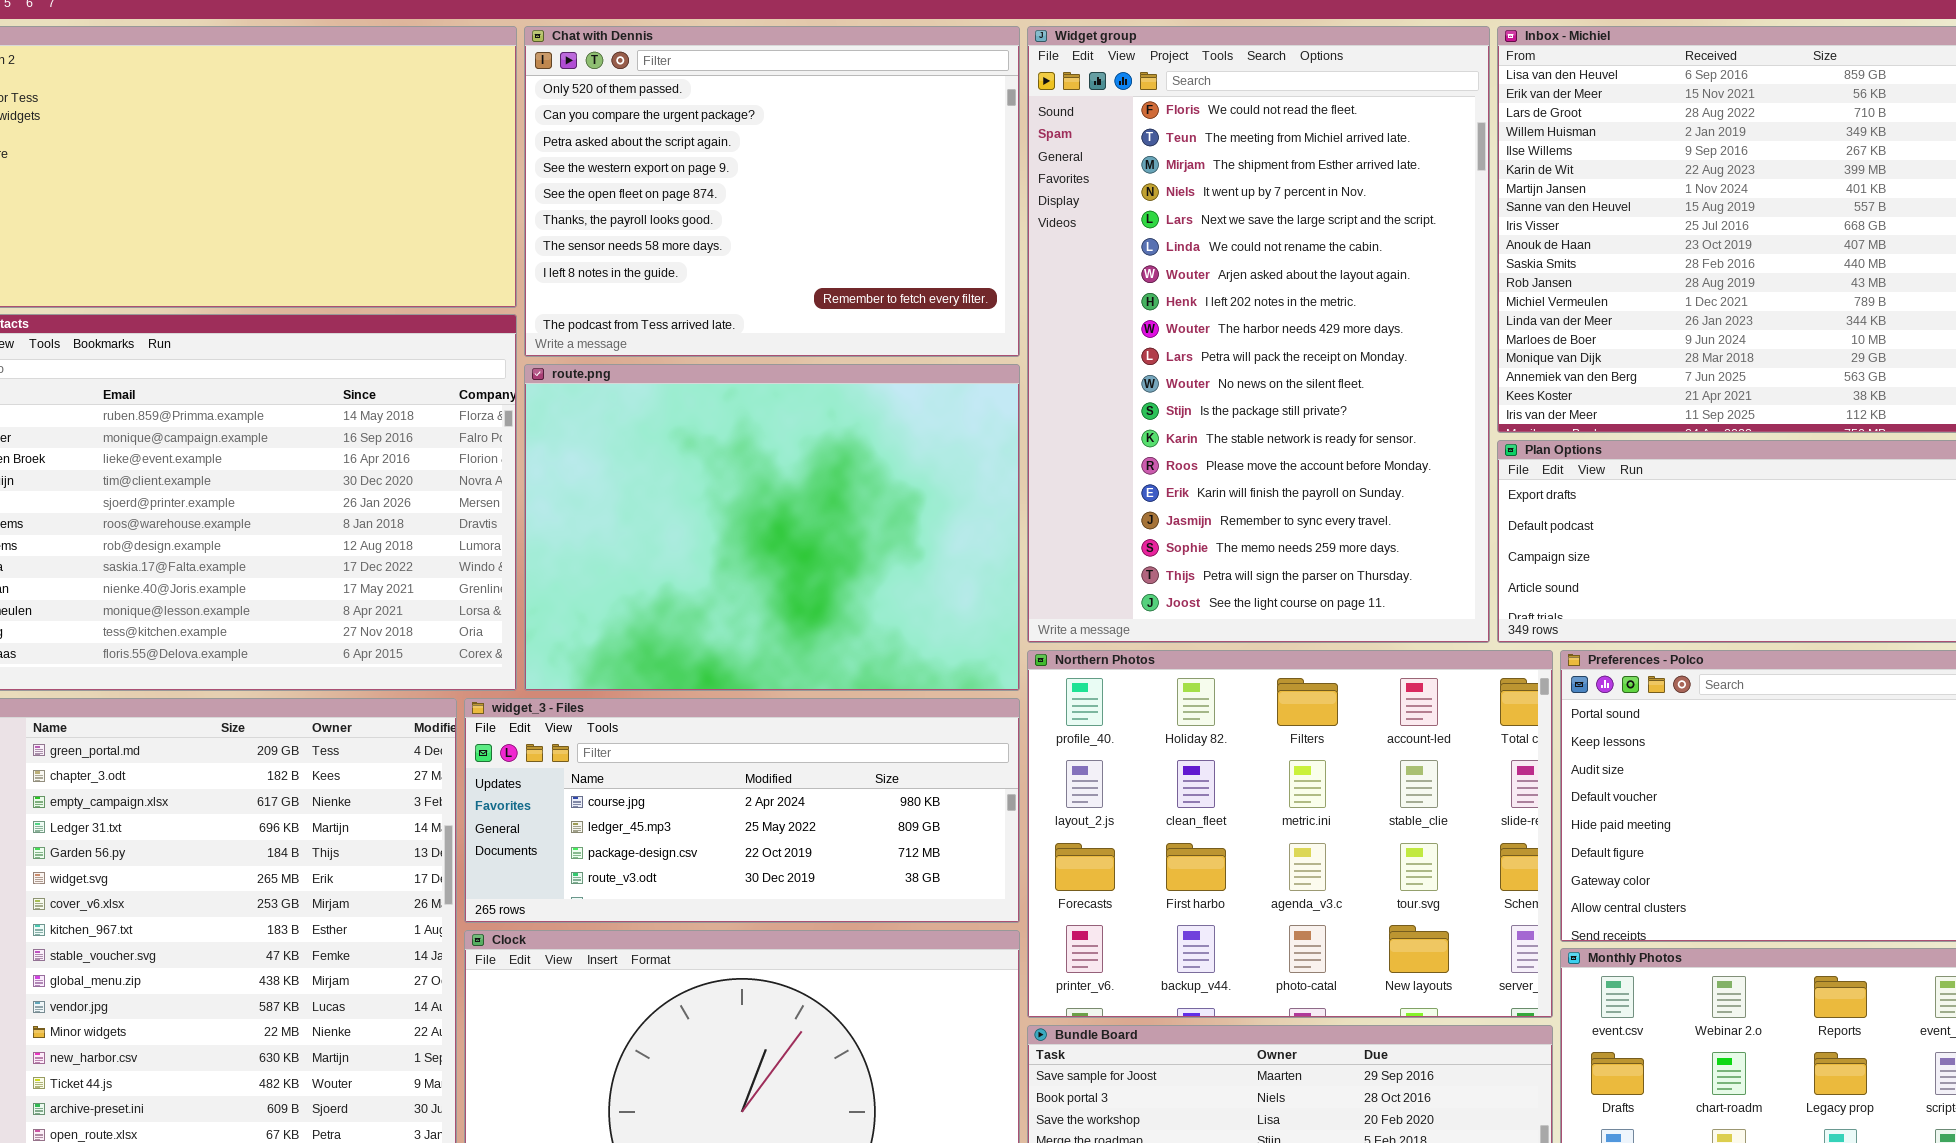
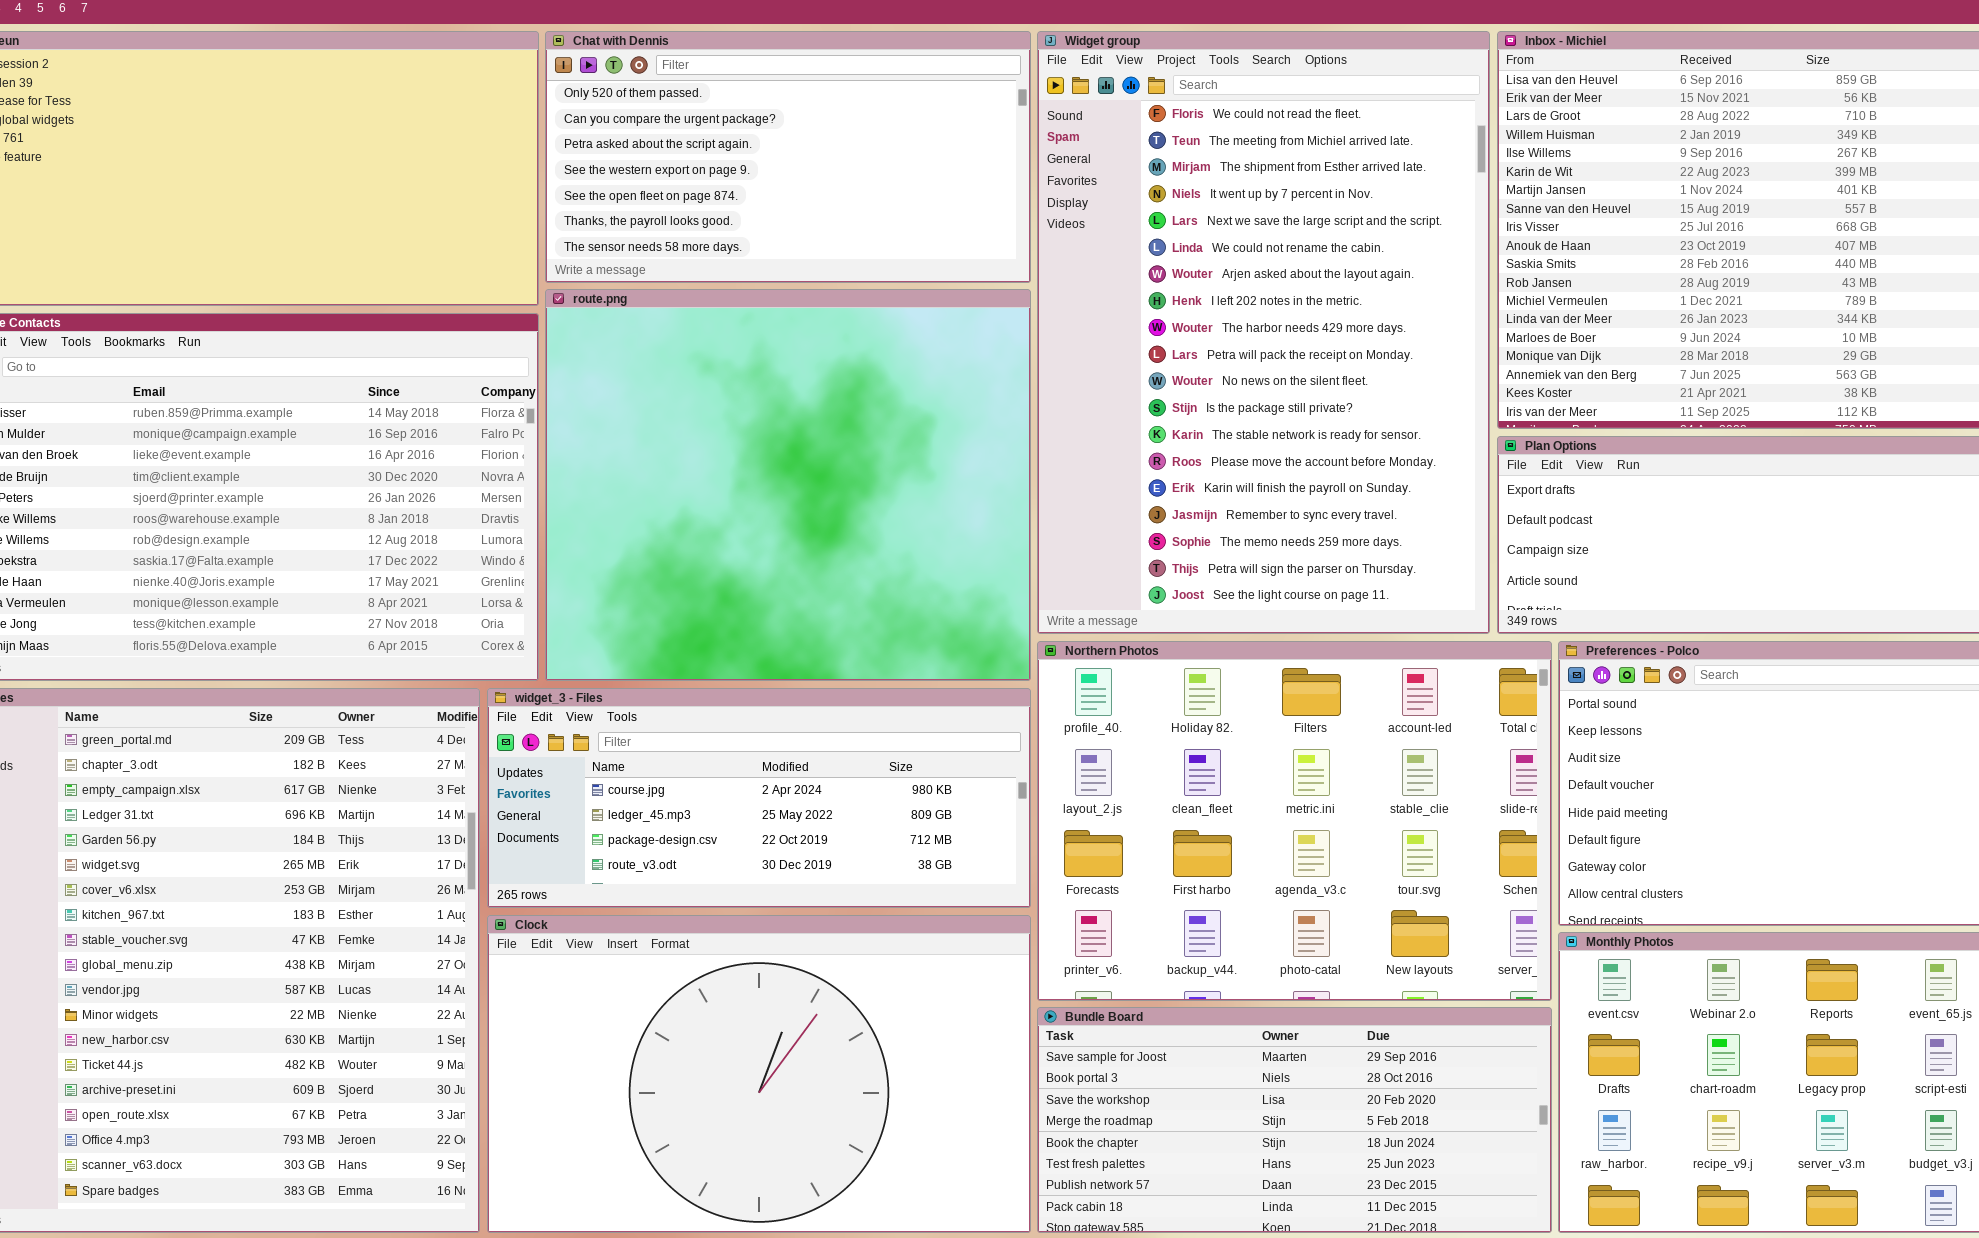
Chat with Dennis: [524,26,1020,357] -> [545,31,1031,283], resized
route.png: [524,364,1020,691] -> [545,289,1031,681], resized

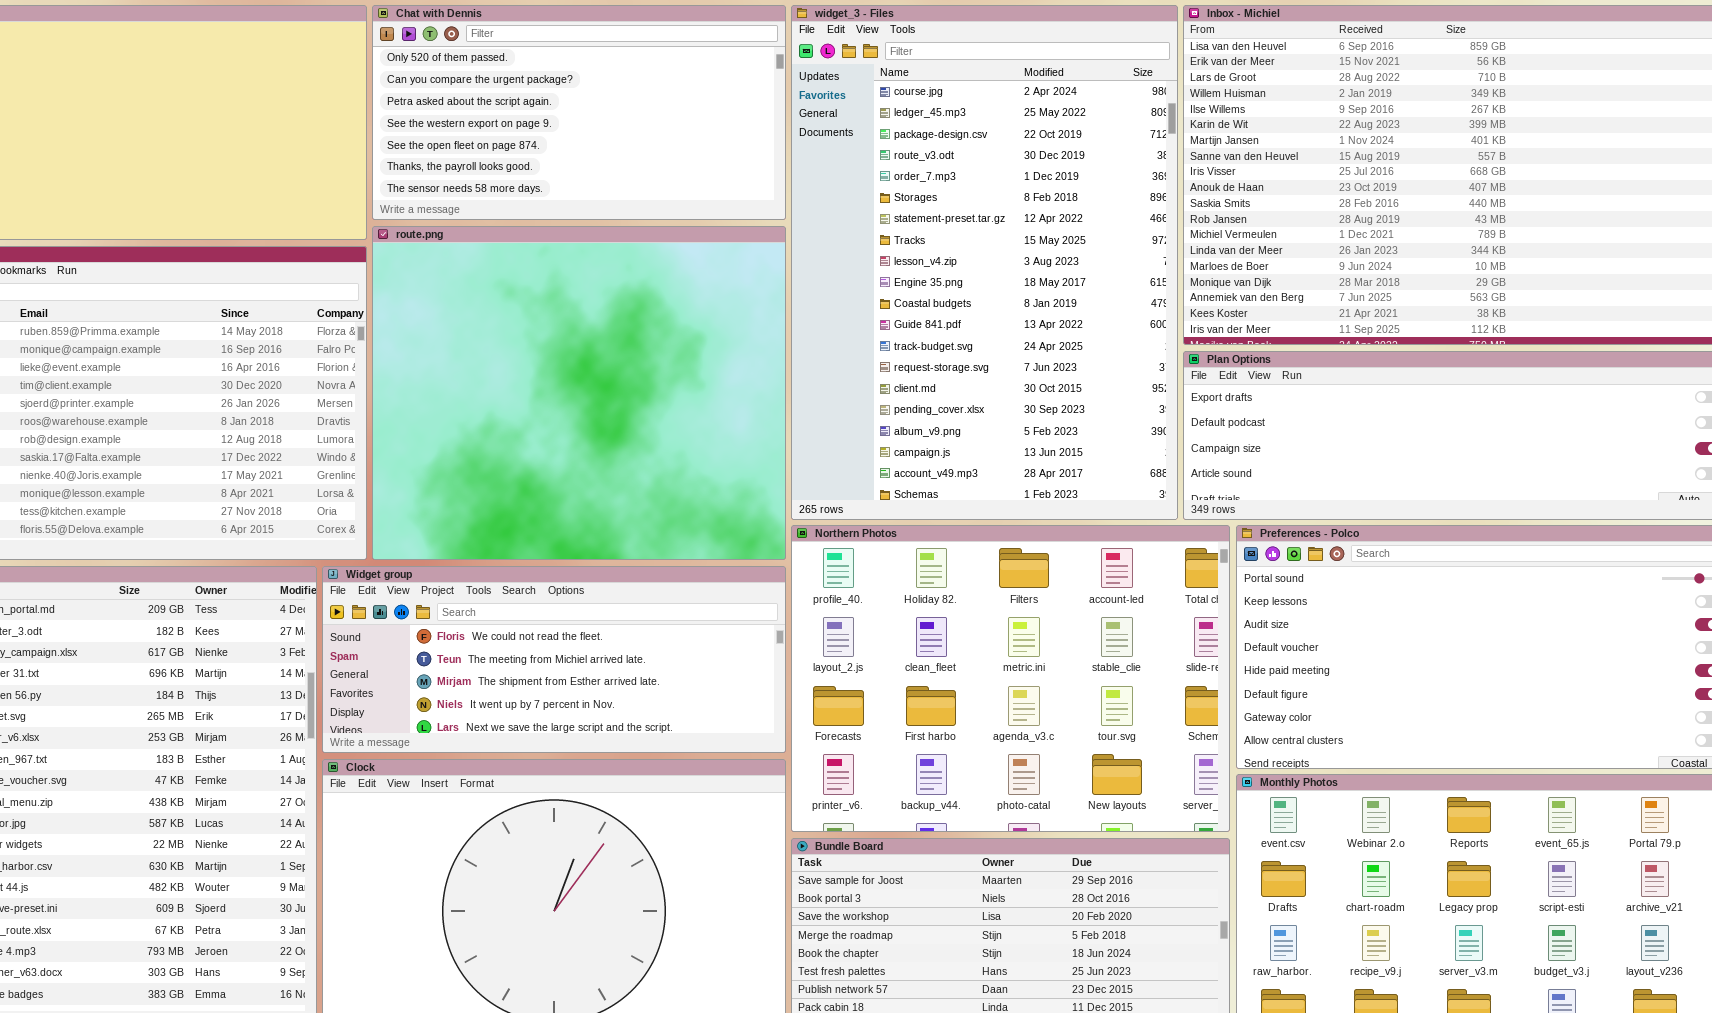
Widget group: [1037,31,1490,634] -> [322,566,786,753], moved, resized
widget_3 - Files: [487,688,1031,908] -> [791,5,1178,520], moved, resized

